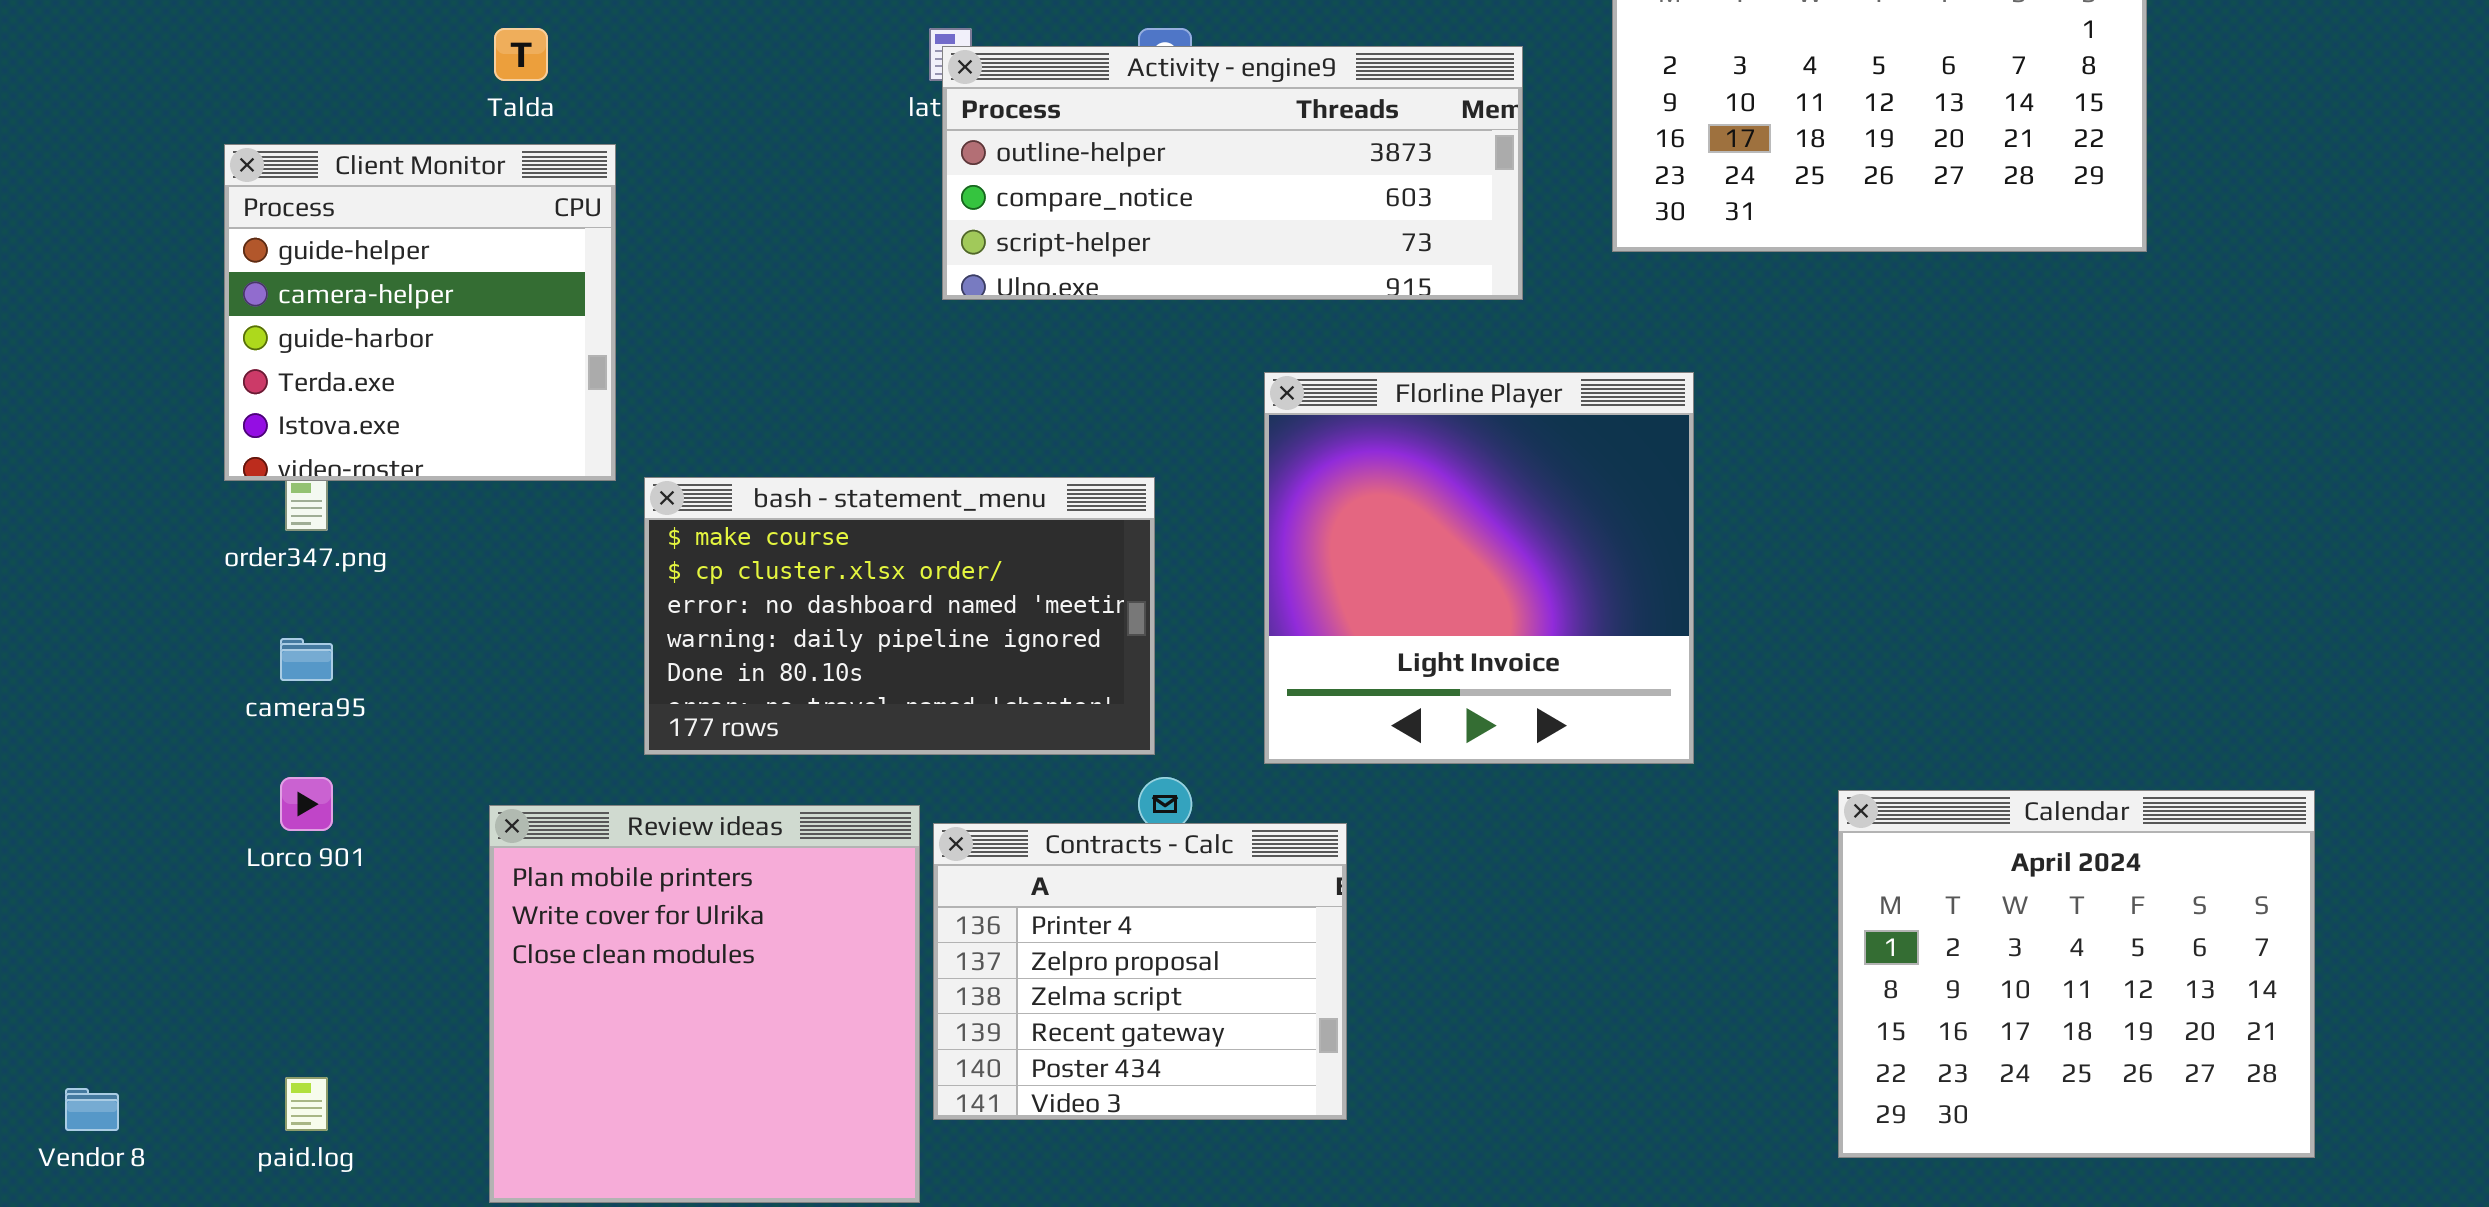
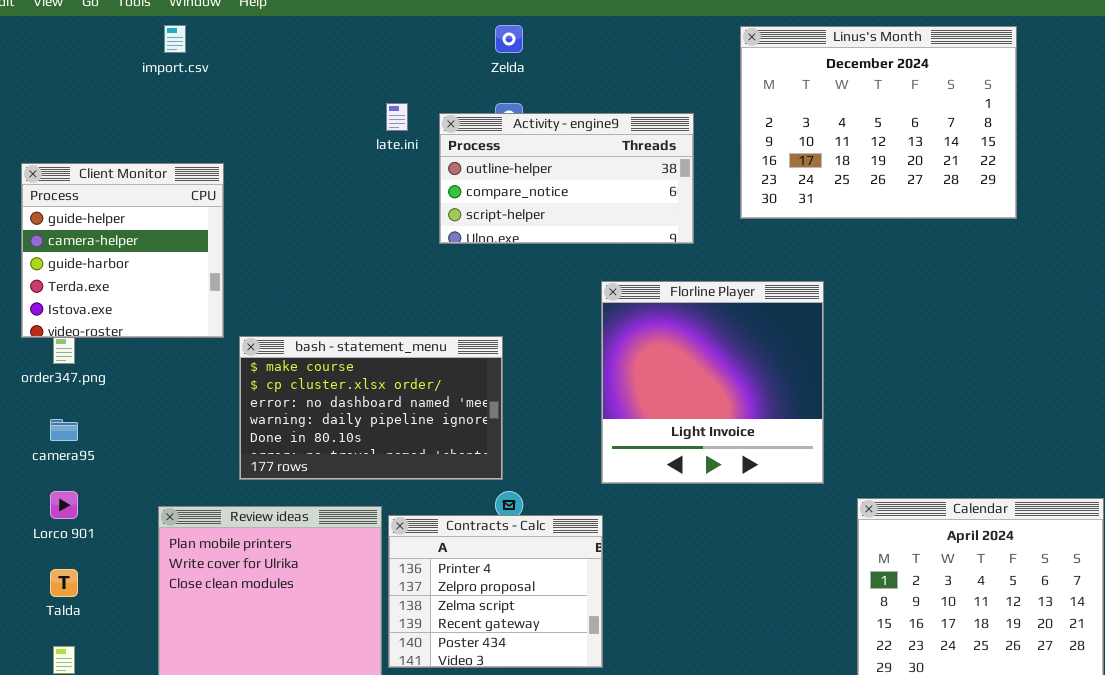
Talda: [494,28,548,81] -> [50,569,78,597], moved
Activity - engine9: [942,46,1523,300] -> [439,113,694,244], resized
Florline Player: [1264,372,1694,764] -> [601,281,824,484], moved

